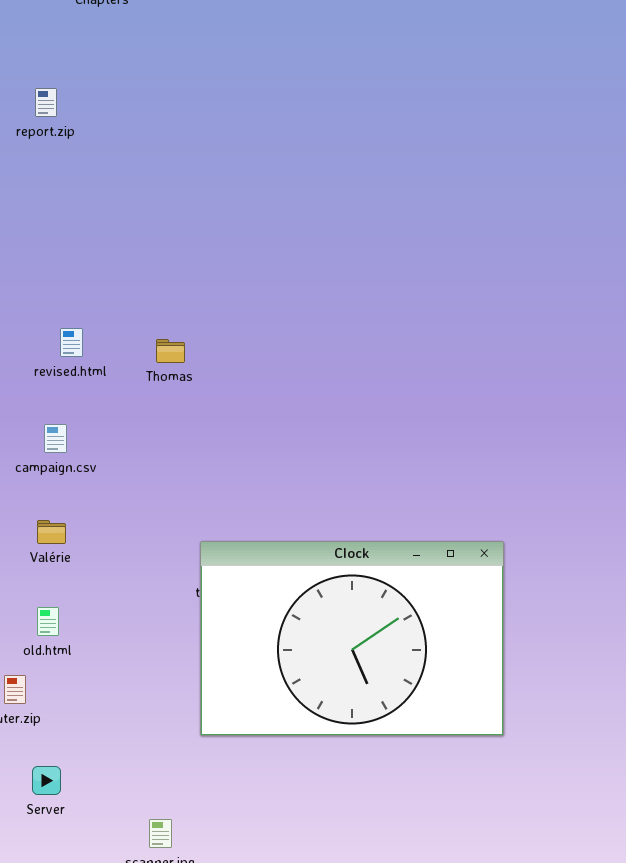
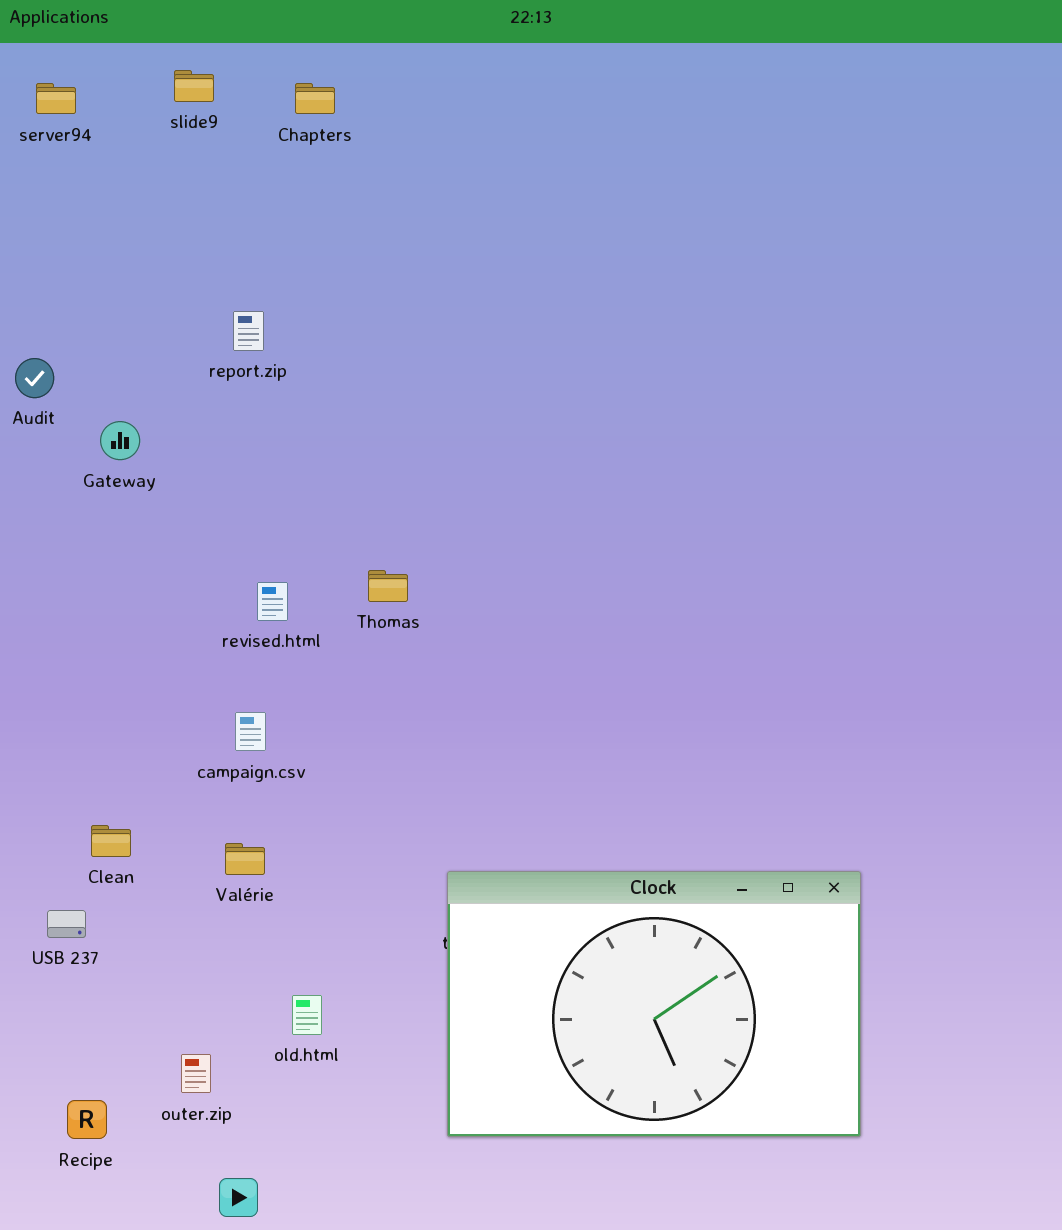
report.zip: [35,88,57,117] -> [233,311,264,351], moved
Thomas: [156,339,185,363] -> [368,570,408,602], moved
old.html: [37,607,59,636] -> [292,995,322,1035], moved

